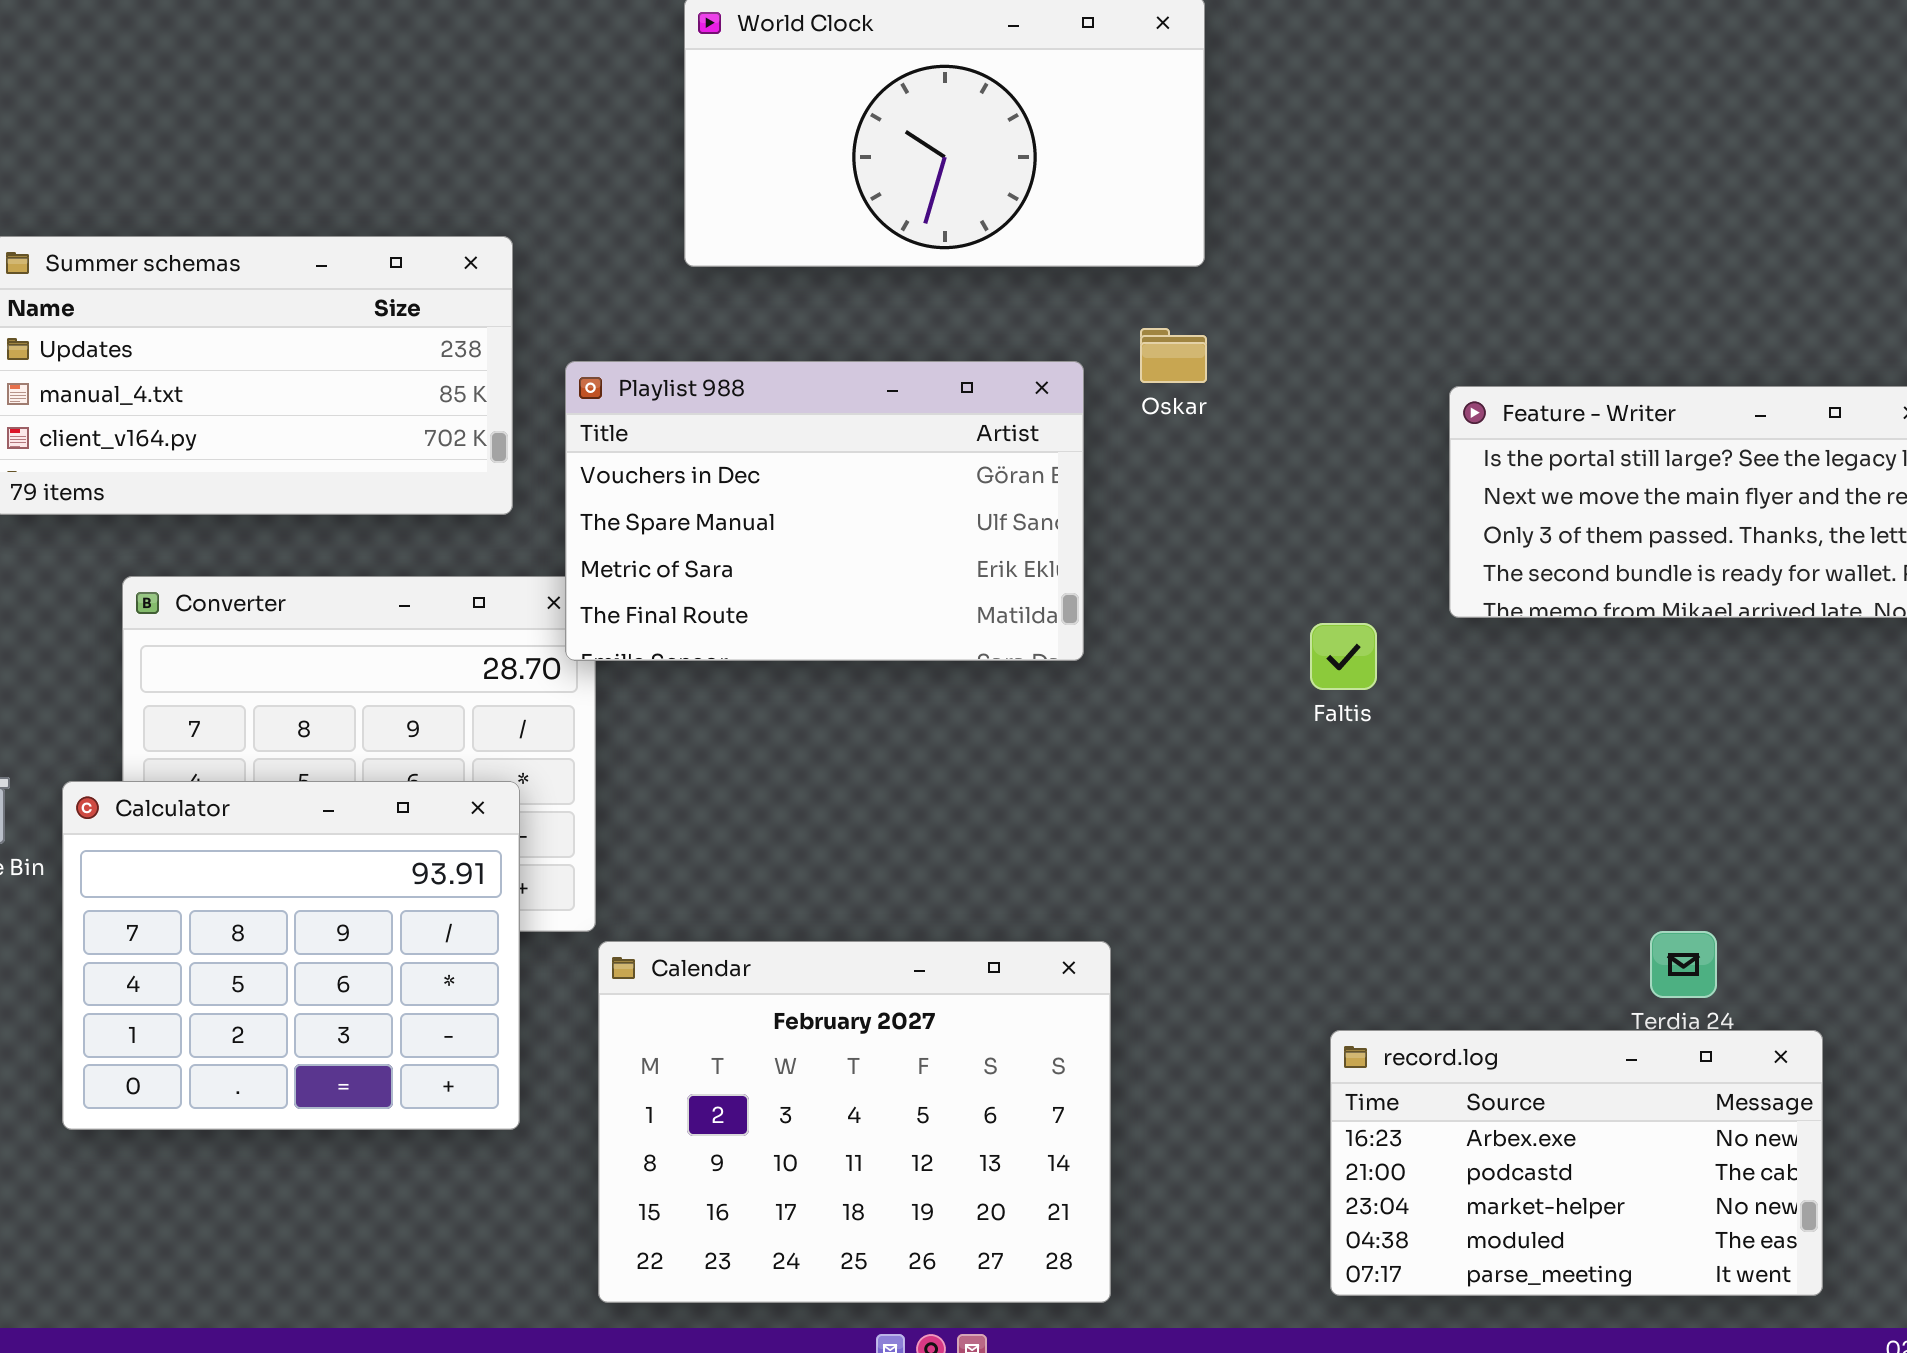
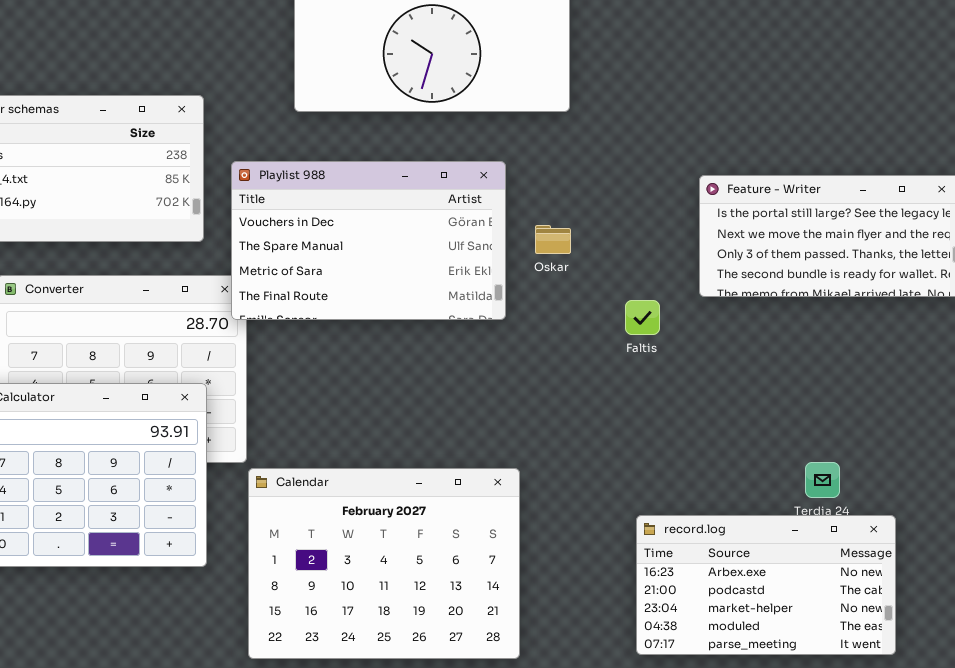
Oskar: [1140,328,1207,383] -> [535,225,571,254], moved

